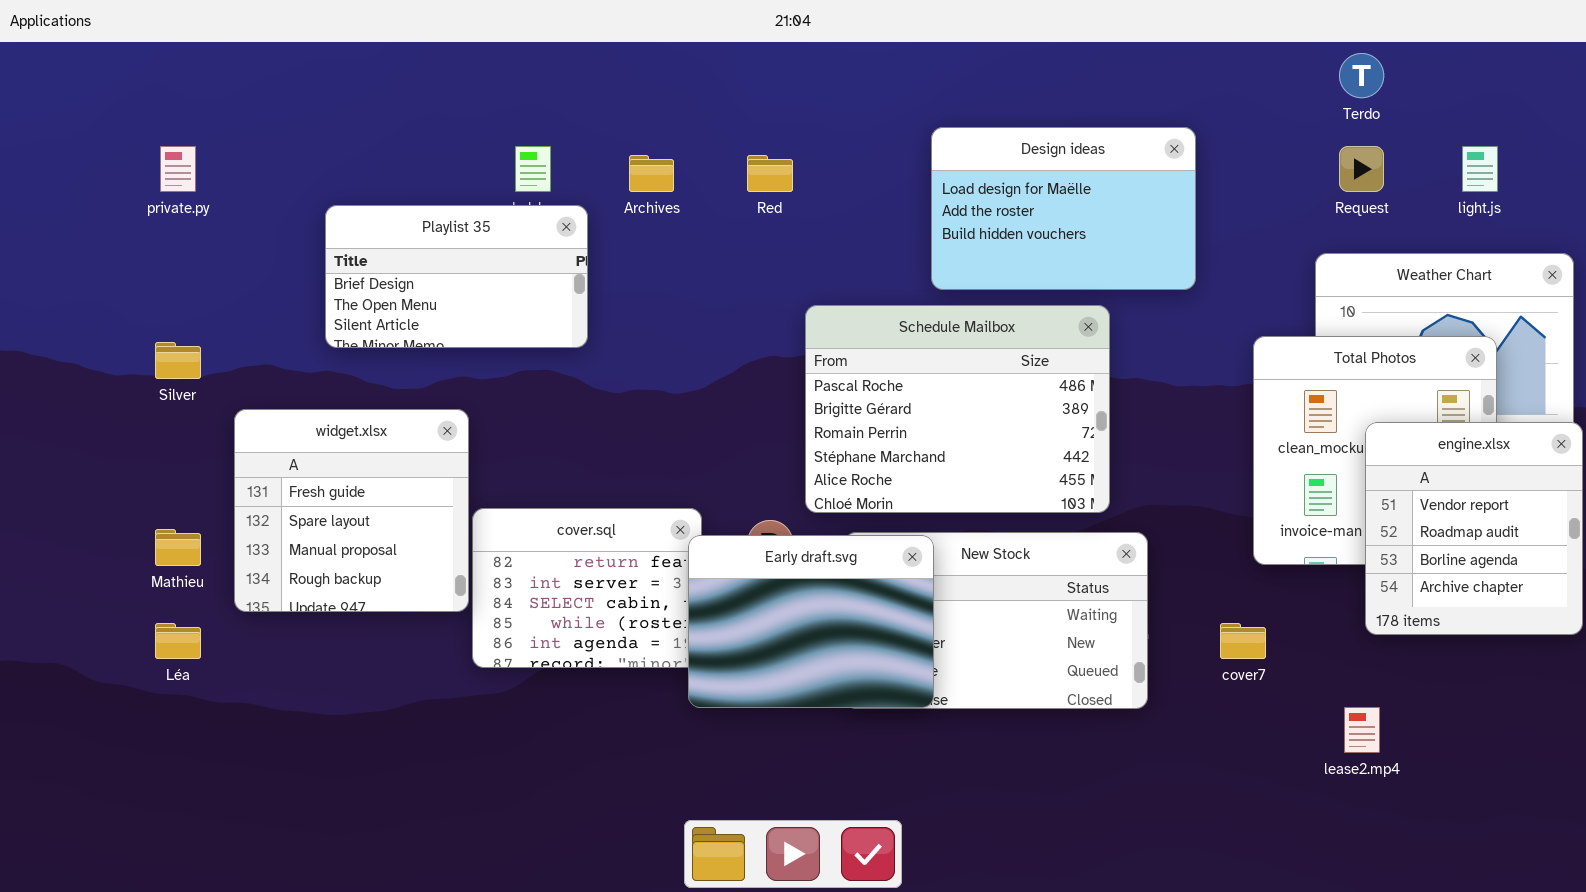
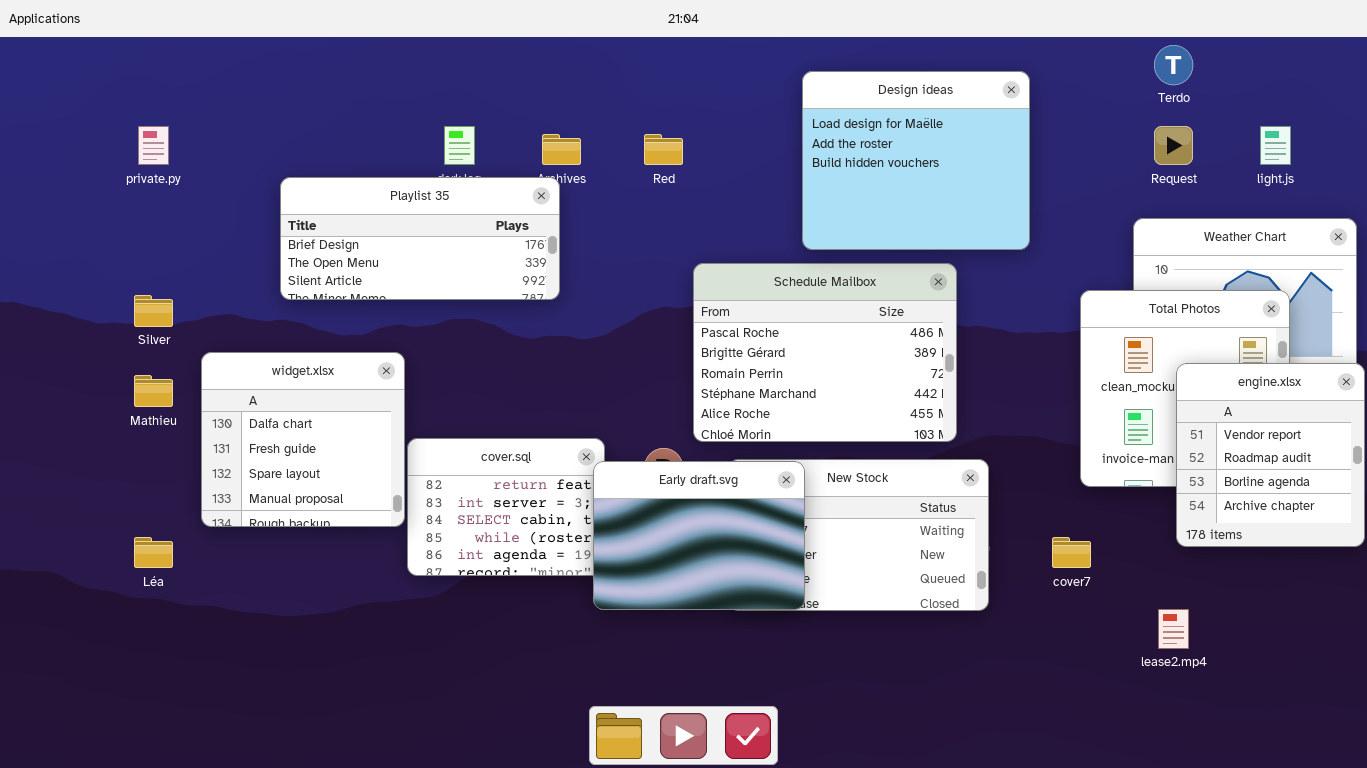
Design ideas: [931,127,1196,290] -> [802,71,1030,250], resized
Playlist 35: [325,205,588,348] -> [280,177,560,300], resized
widget.xlsx: [234,409,469,612] -> [201,352,405,527], scrolled up 1 row
Mathieu: [155,529,201,566] -> [134,375,173,407], moved

